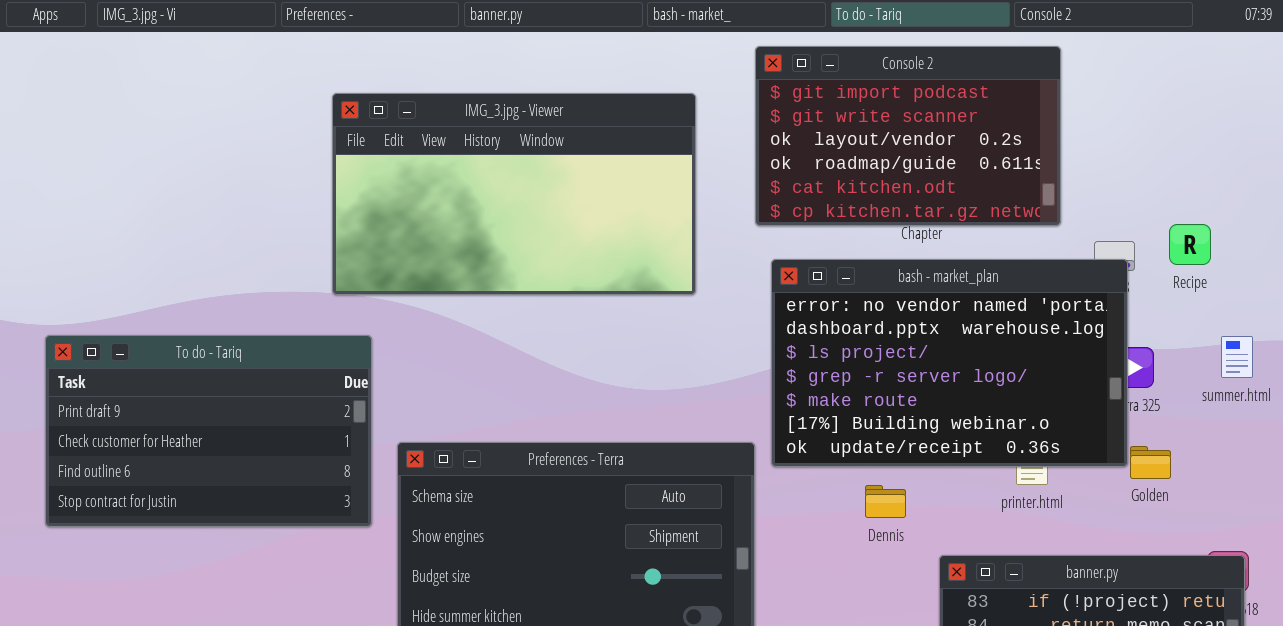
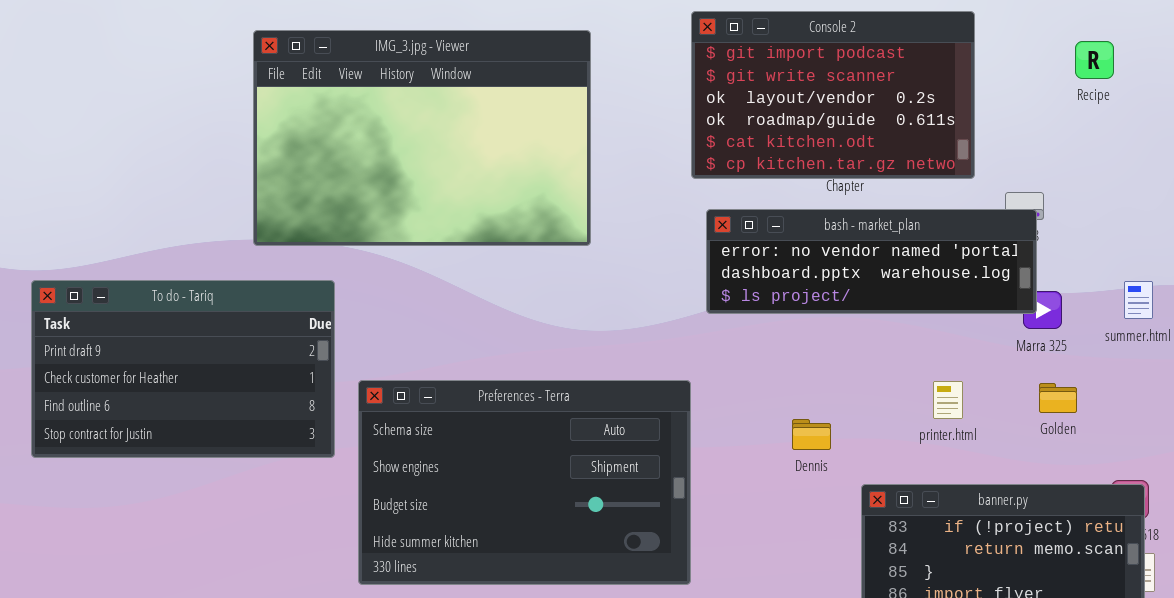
IMG_3.jpg - Viewer: [332,93,696,295] -> [253,30,591,246], moved, resized
Recipe: [1169,224,1211,265] -> [1075,41,1114,79], moved
bash - market_plan: [771,259,1128,467] -> [706,209,1037,314], resized

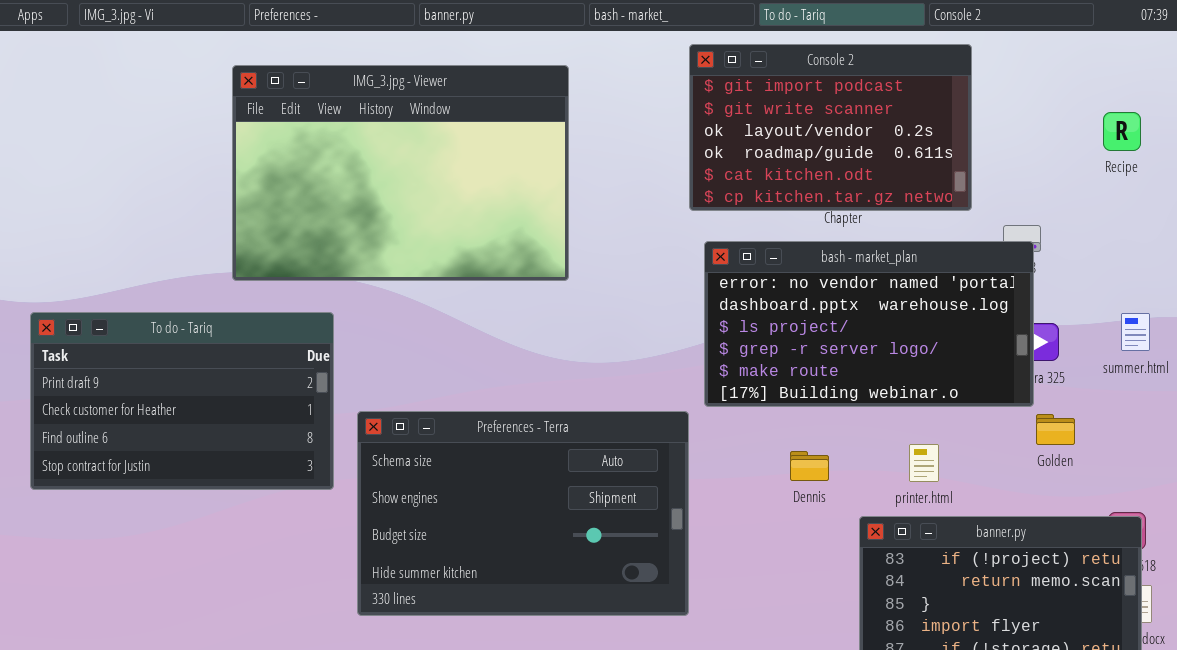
IMG_3.jpg - Viewer: [253,30,591,246] -> [232,65,569,281], moved
Recipe: [1075,41,1114,79] -> [1103,112,1141,151], moved
bash - market_plan: [706,209,1037,314] -> [704,241,1034,407], resized
printer.html: [933,381,963,419] -> [909,444,939,482], moved

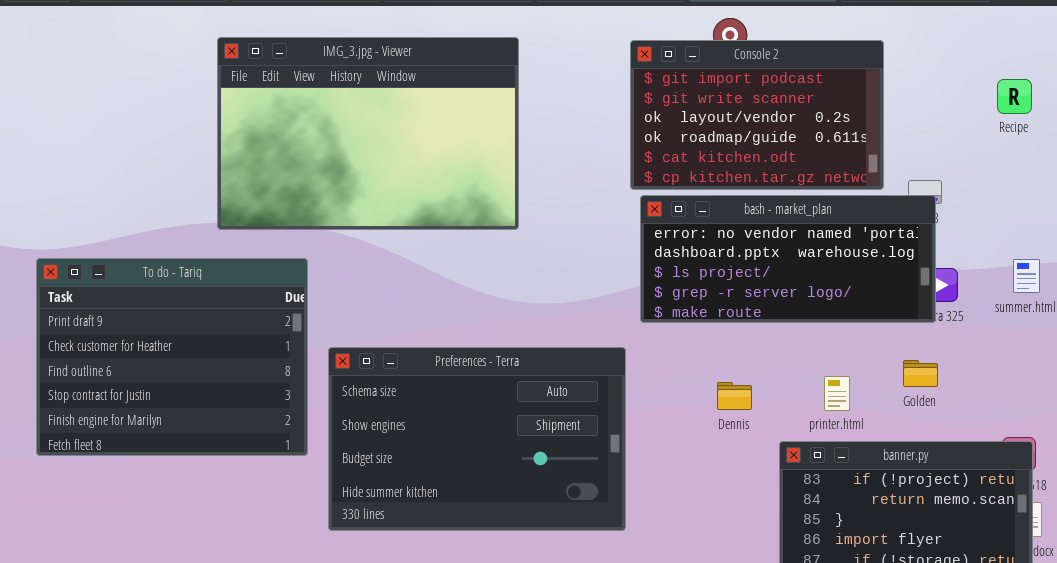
Console 2: [689,44,972,211] -> [630,40,884,190], moved
bash - market_plan: [704,241,1034,407] -> [640,195,936,323], resized
To do - Tariq: [30,312,334,490] -> [36,258,308,456], resized
Golden: [1036,414,1075,445] -> [903,360,938,387], moved

